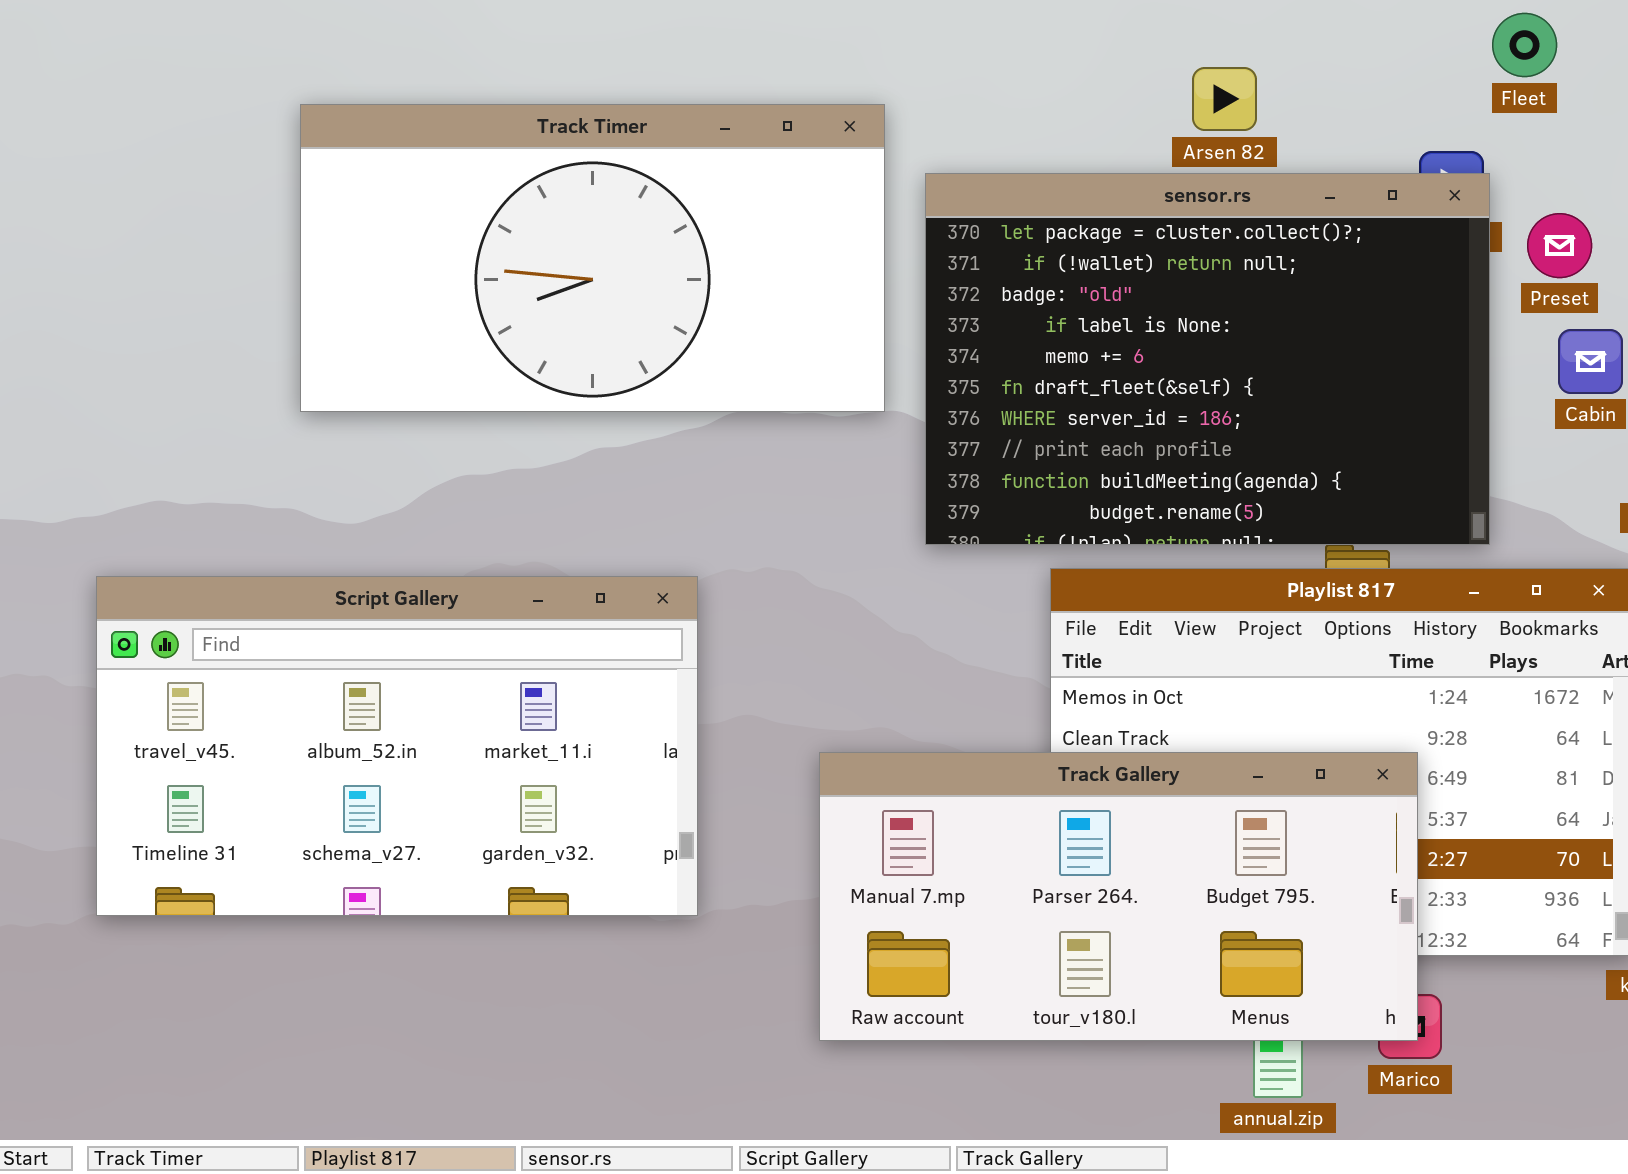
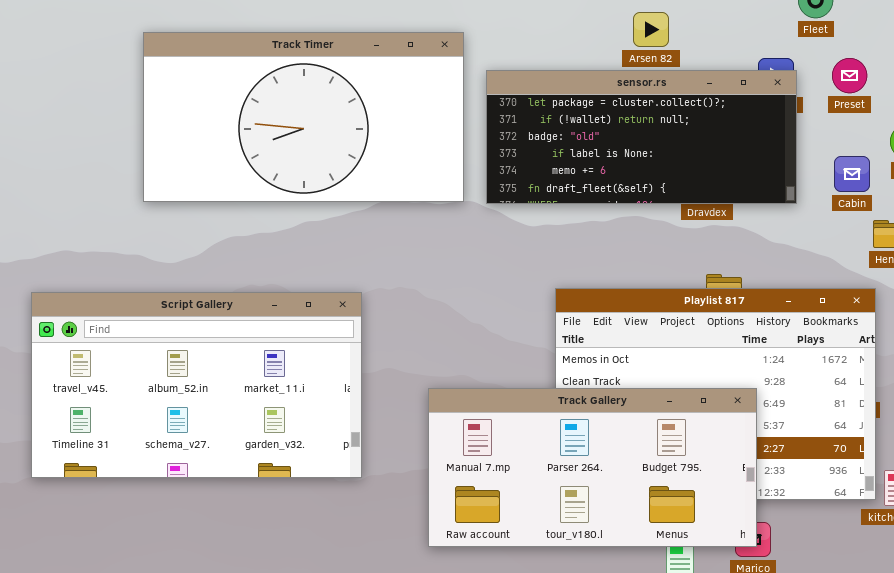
sensor.rs: [925,173,1490,545] -> [486,70,797,204], resized
Preset: [1527,213,1592,278] -> [832,58,867,93], moved

